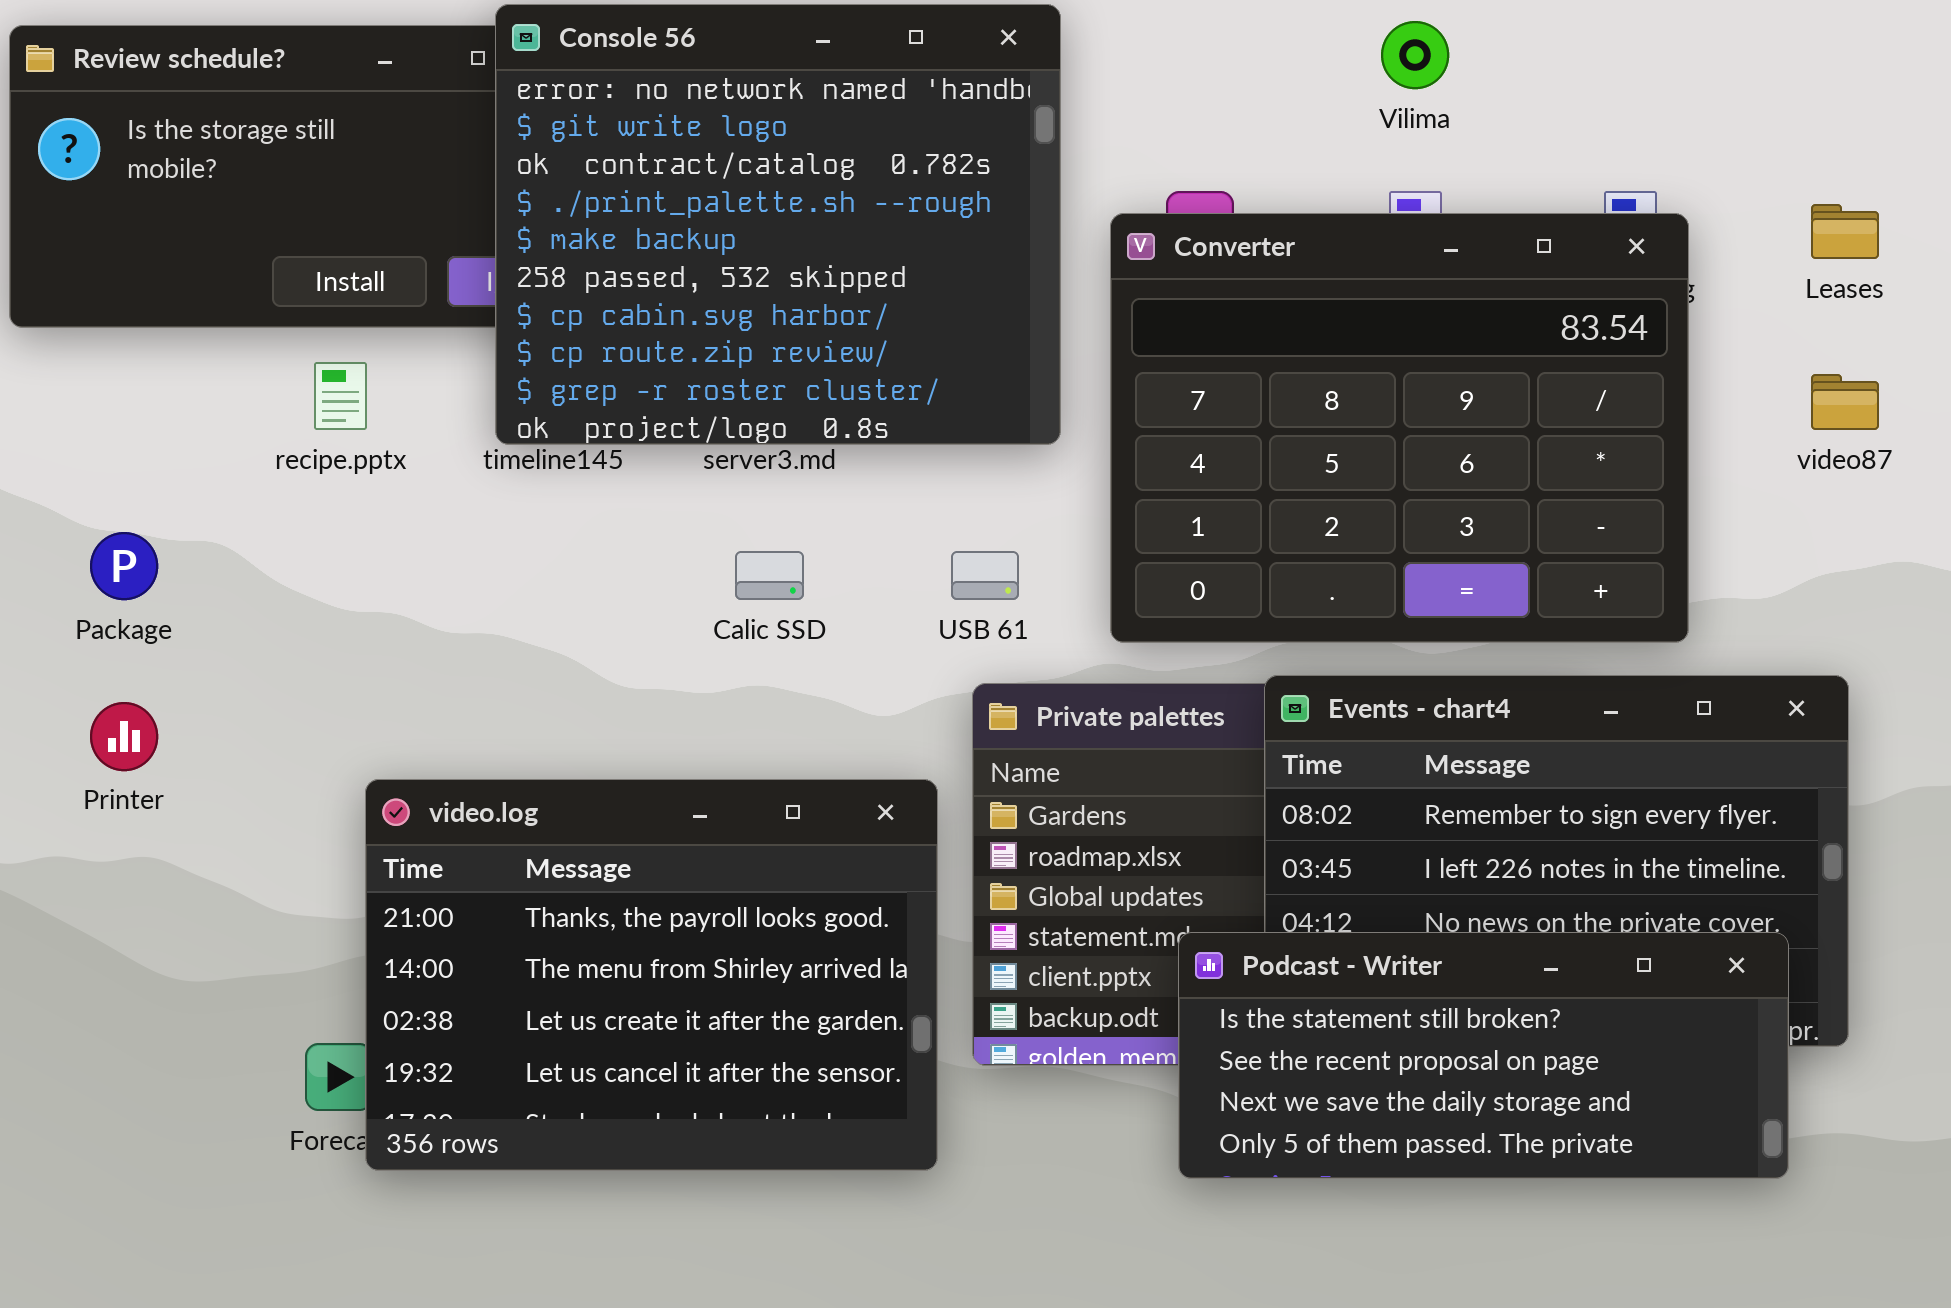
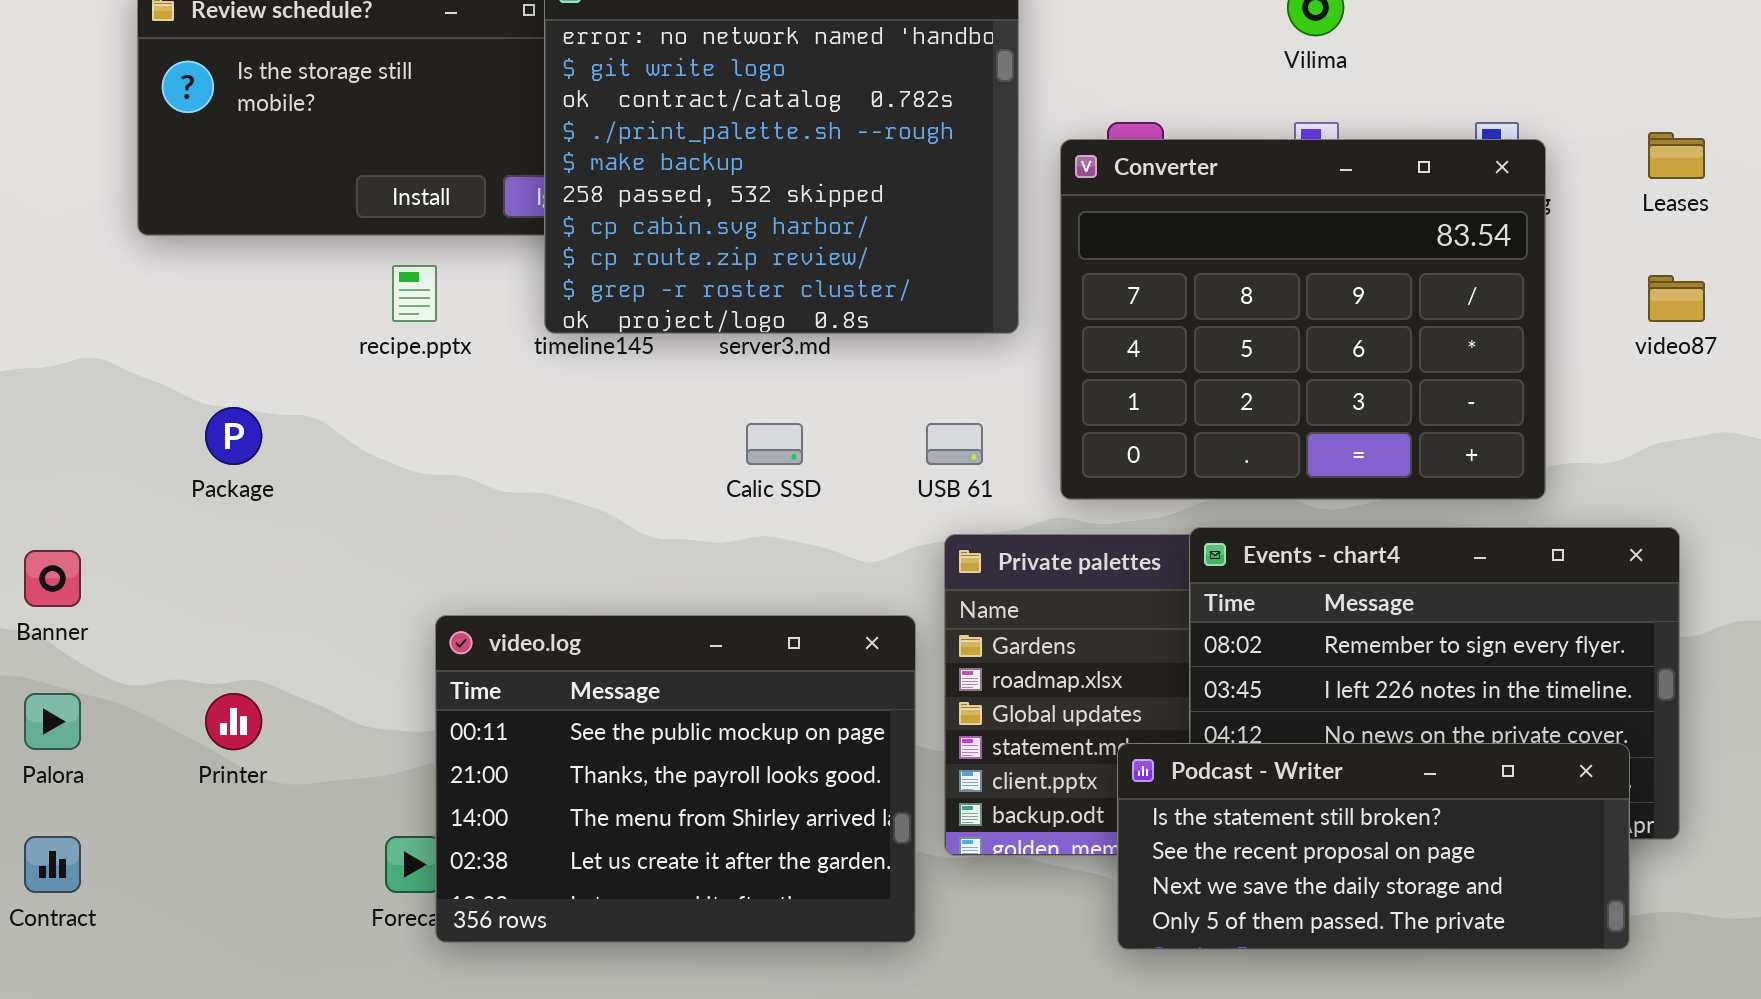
Printer: [90,702,158,771] -> [205,693,262,750], moved
video.log: [365,779,938,1171] -> [435,615,916,943], scrolled up 1 row

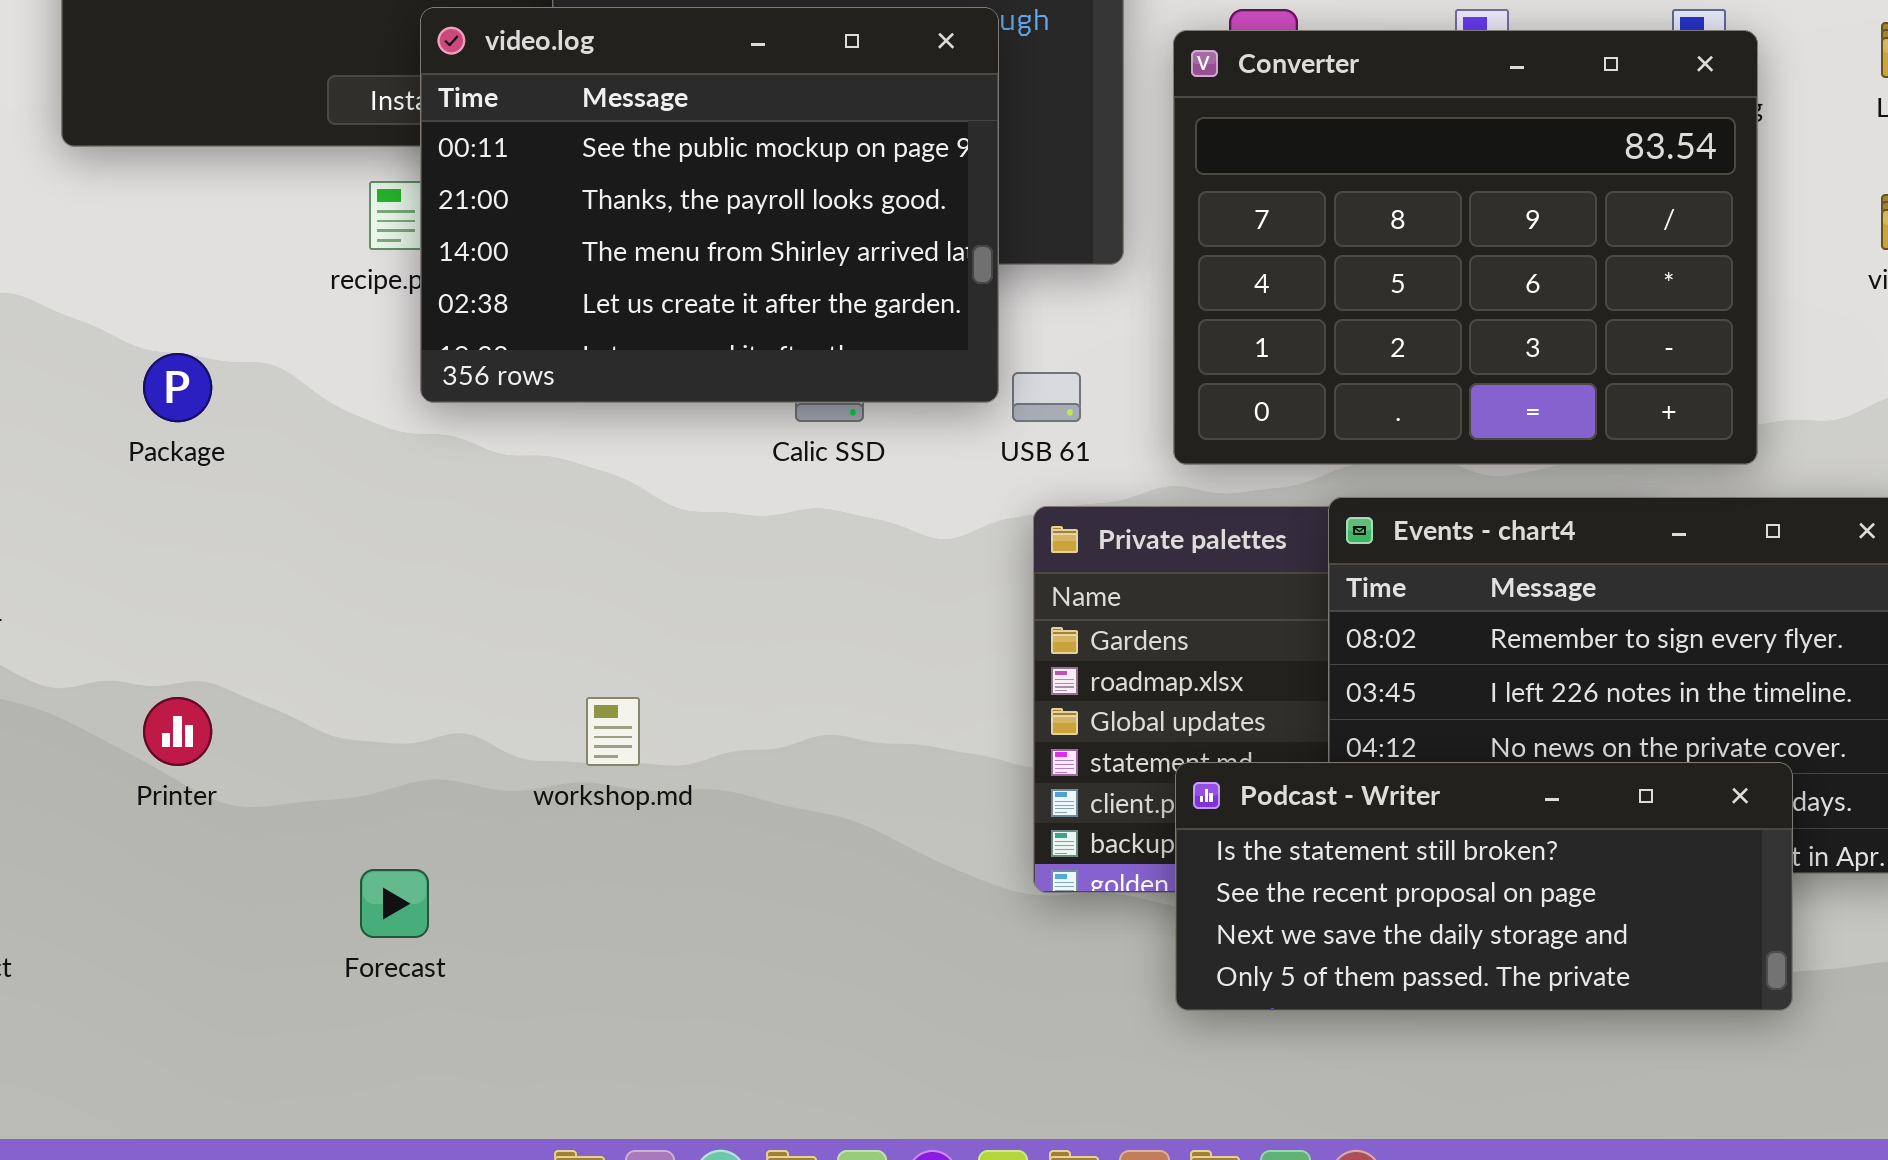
video.log: [435,615,916,943] -> [420,7,999,403], moved
Podcast - Writer: [1117,743,1630,950] -> [1175,762,1793,1011], moved

